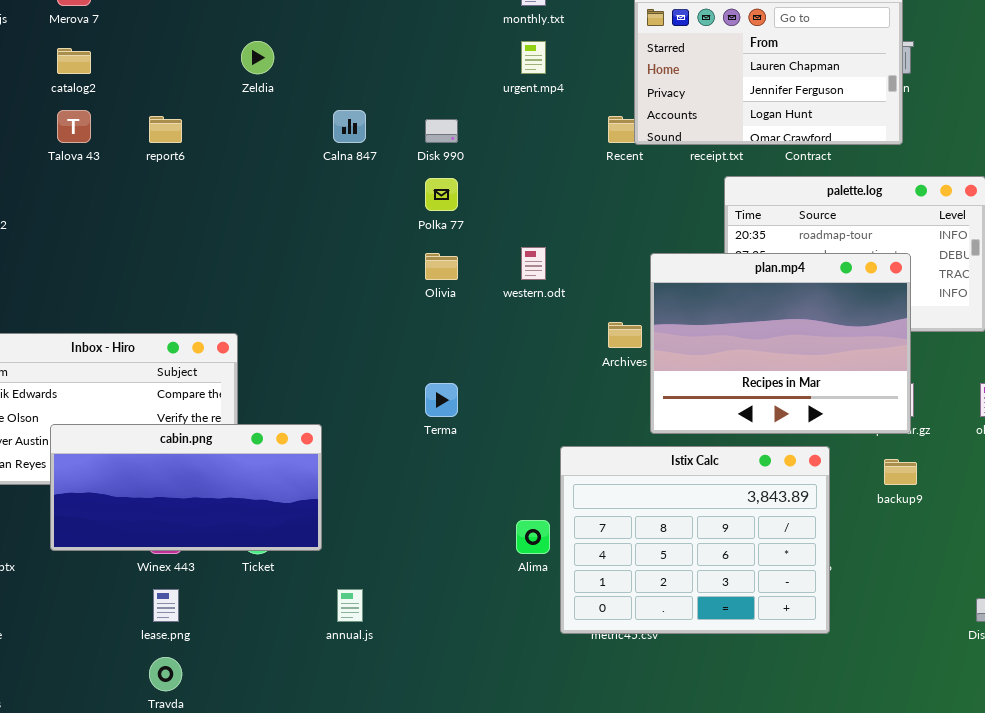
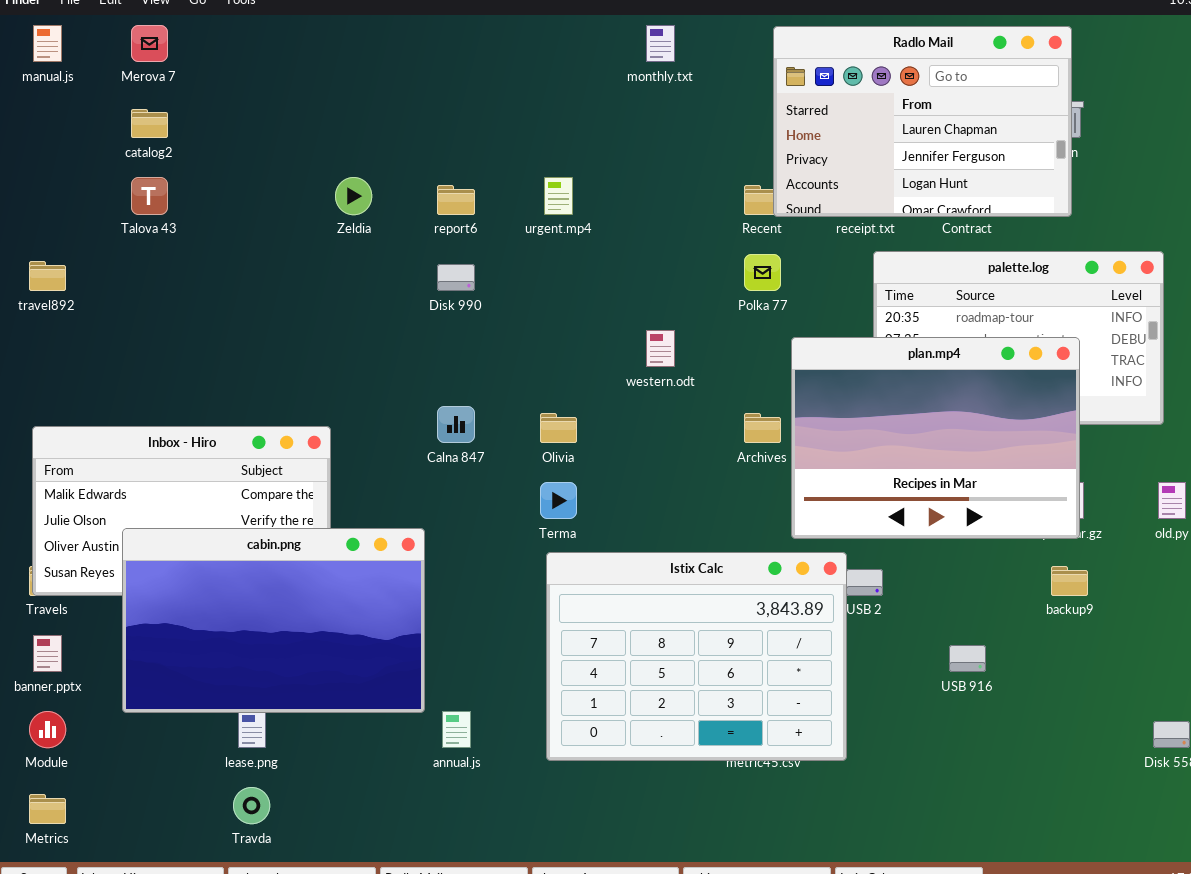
Zeldia: [241,41,274,74] -> [335,177,372,215], moved
urgent.mp4: [521,41,546,74] -> [544,177,573,215], moved
Calna 847: [333,110,366,143] -> [437,406,475,443], moved
report6: [149,116,182,143] -> [437,185,475,215], moved
Disk 990: [425,119,458,143] -> [437,264,475,291], moved
Polka 77: [425,178,458,211] -> [744,254,781,291], moved
Olivia: [425,253,458,280] -> [540,413,577,443], moved
cabin.png: [50,424,322,551] -> [122,528,425,713], resized
Istix Calc: [560,446,830,634] -> [546,552,847,761], moved

